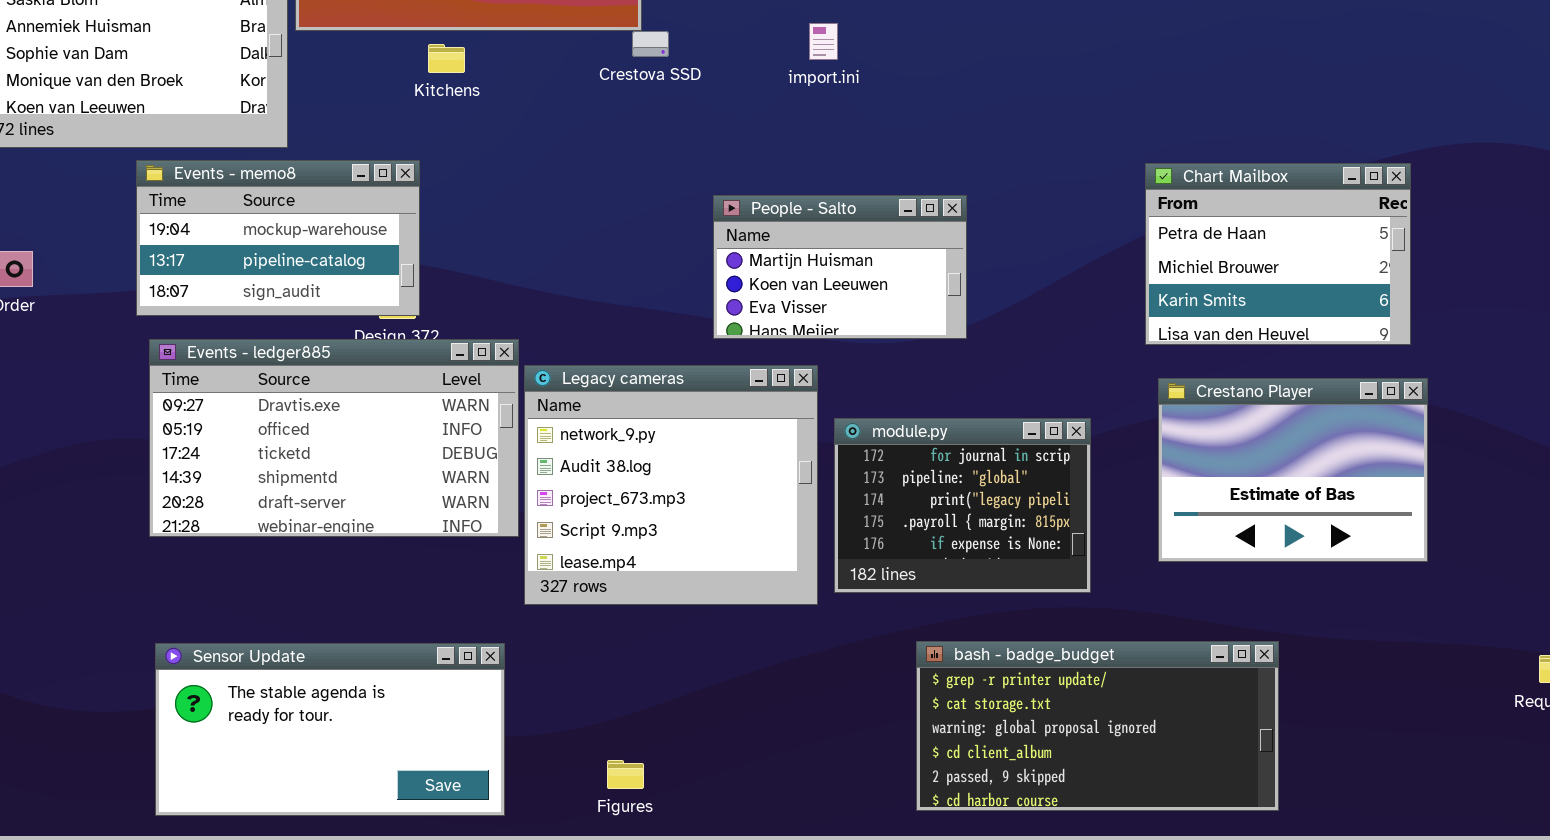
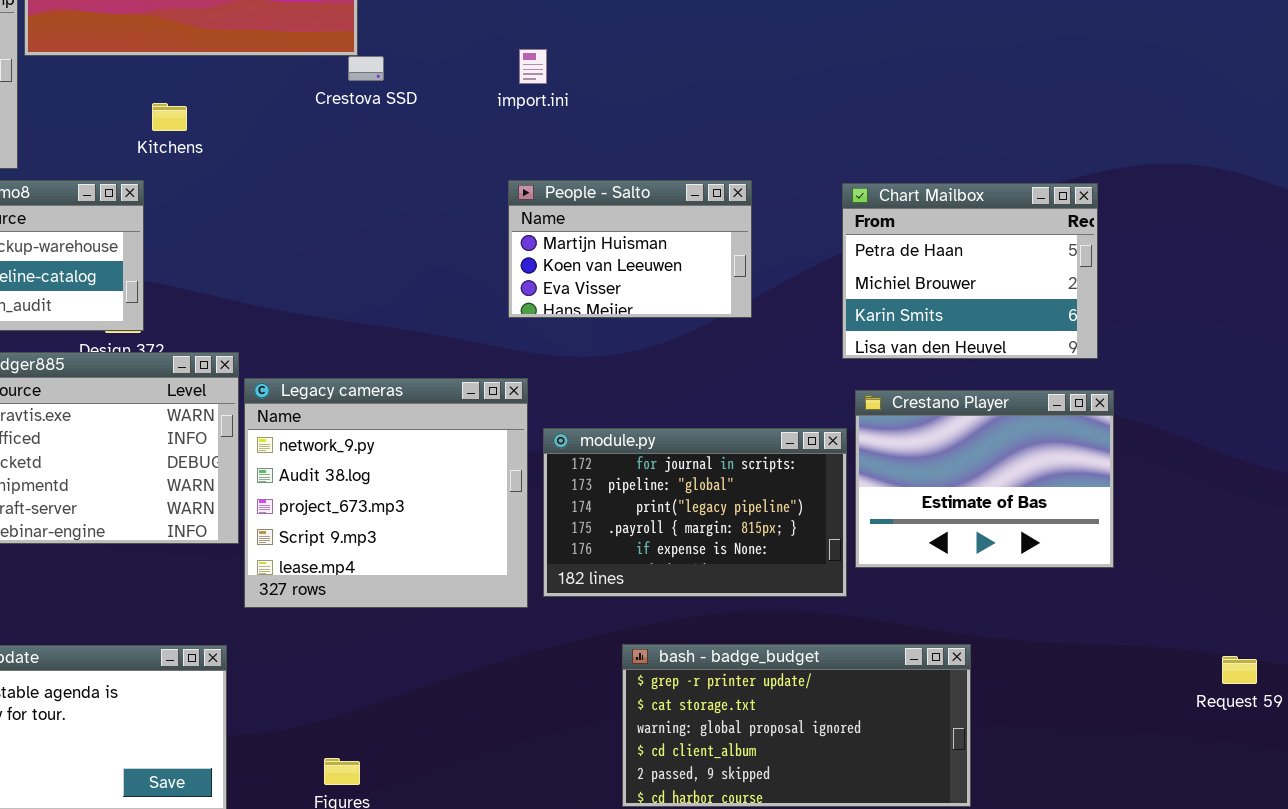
Kitchens: [428,44,465,73] -> [152,103,187,131], moved
People - Salto: [713,195,967,339] -> [508,180,752,318], moved
module.py: [834,418,1091,593] -> [543,428,847,597], resized

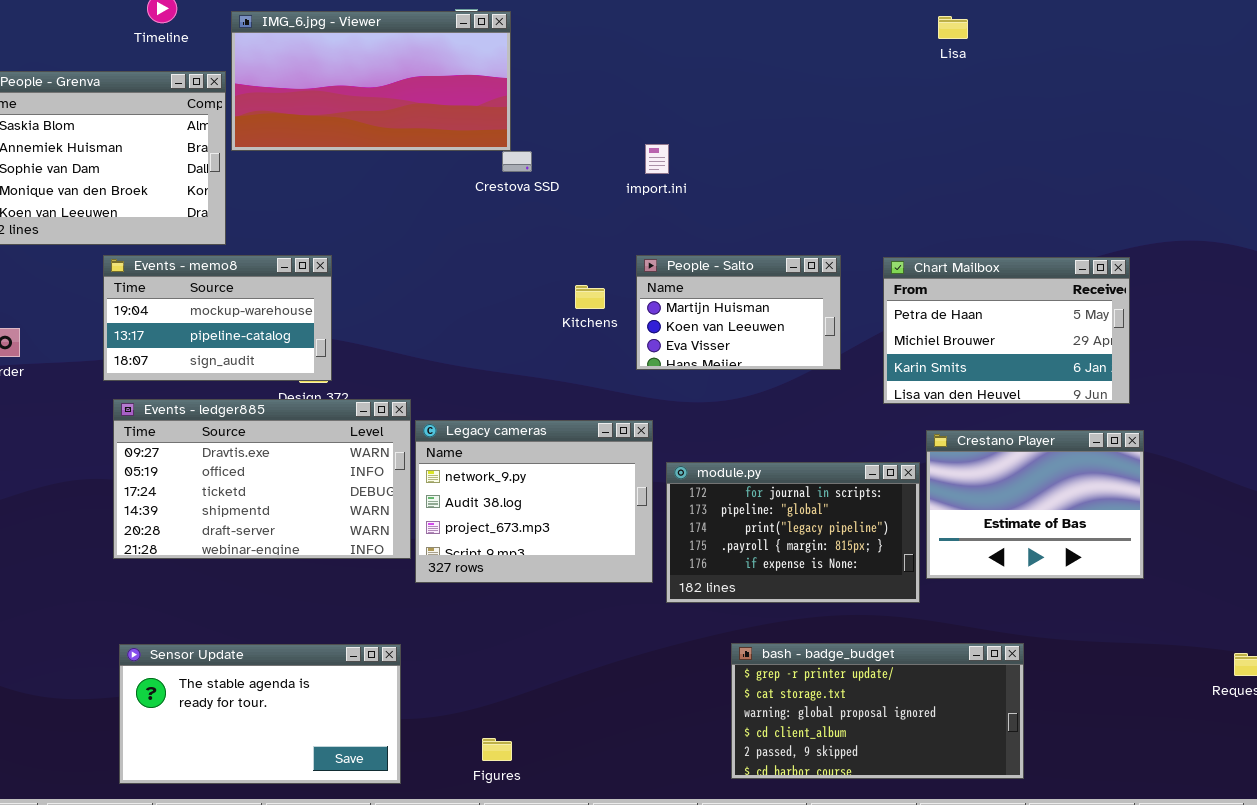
Kitchens: [152,103,187,131] -> [575,285,605,309], moved
Chart Mailbox: [842,183,1098,359] -> [883,257,1130,404], resized
Legacy cameras: [244,378,528,608] -> [415,420,653,583], resized

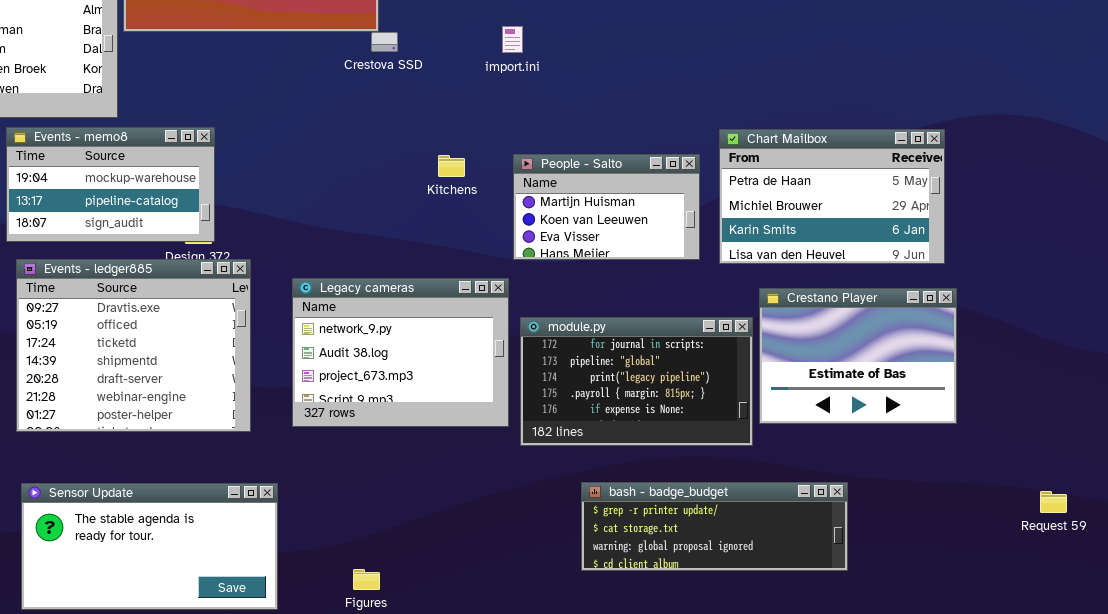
People - Salto: [636,255,841,370] -> [513,154,700,260], moved
Events - ledger885: [113,399,411,559] -> [16,259,251,432], resized
bash - badge_budget: [731,643,1024,779] -> [581,482,848,571], resized

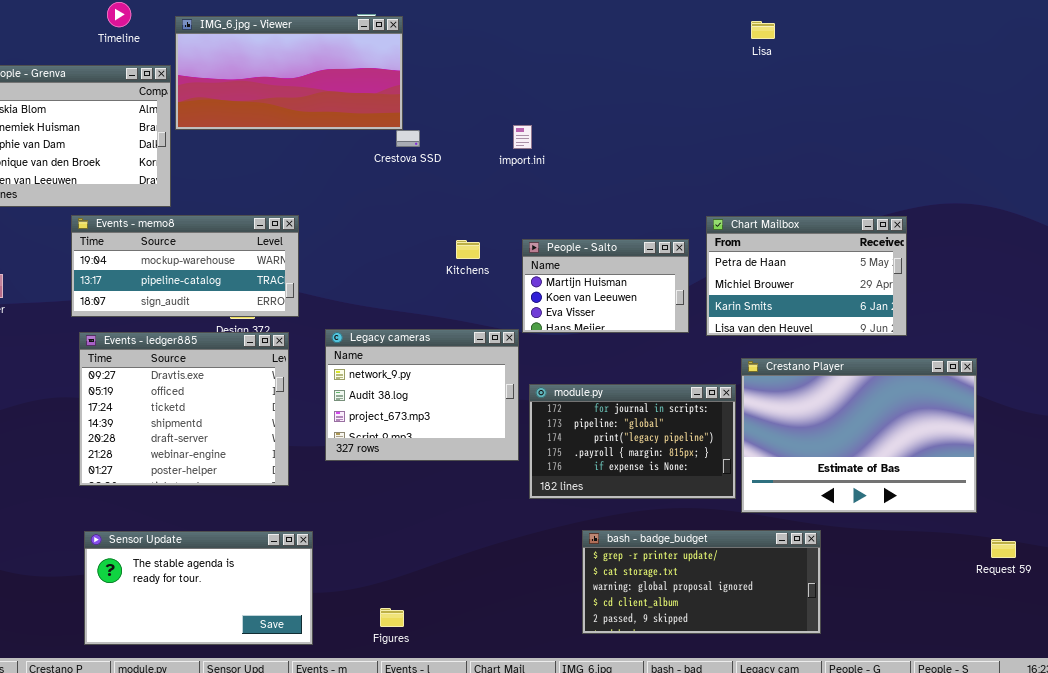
Events - memo8: [6,127,215,242] -> [71,215,299,317], resized
Legacy cameras: [292,278,509,427] -> [325,329,519,461], moved
Crestano Player: [759,288,957,424] -> [741,358,977,513], resized
bash - badge_budget: [581,482,848,571] -> [582,530,821,634], resized

